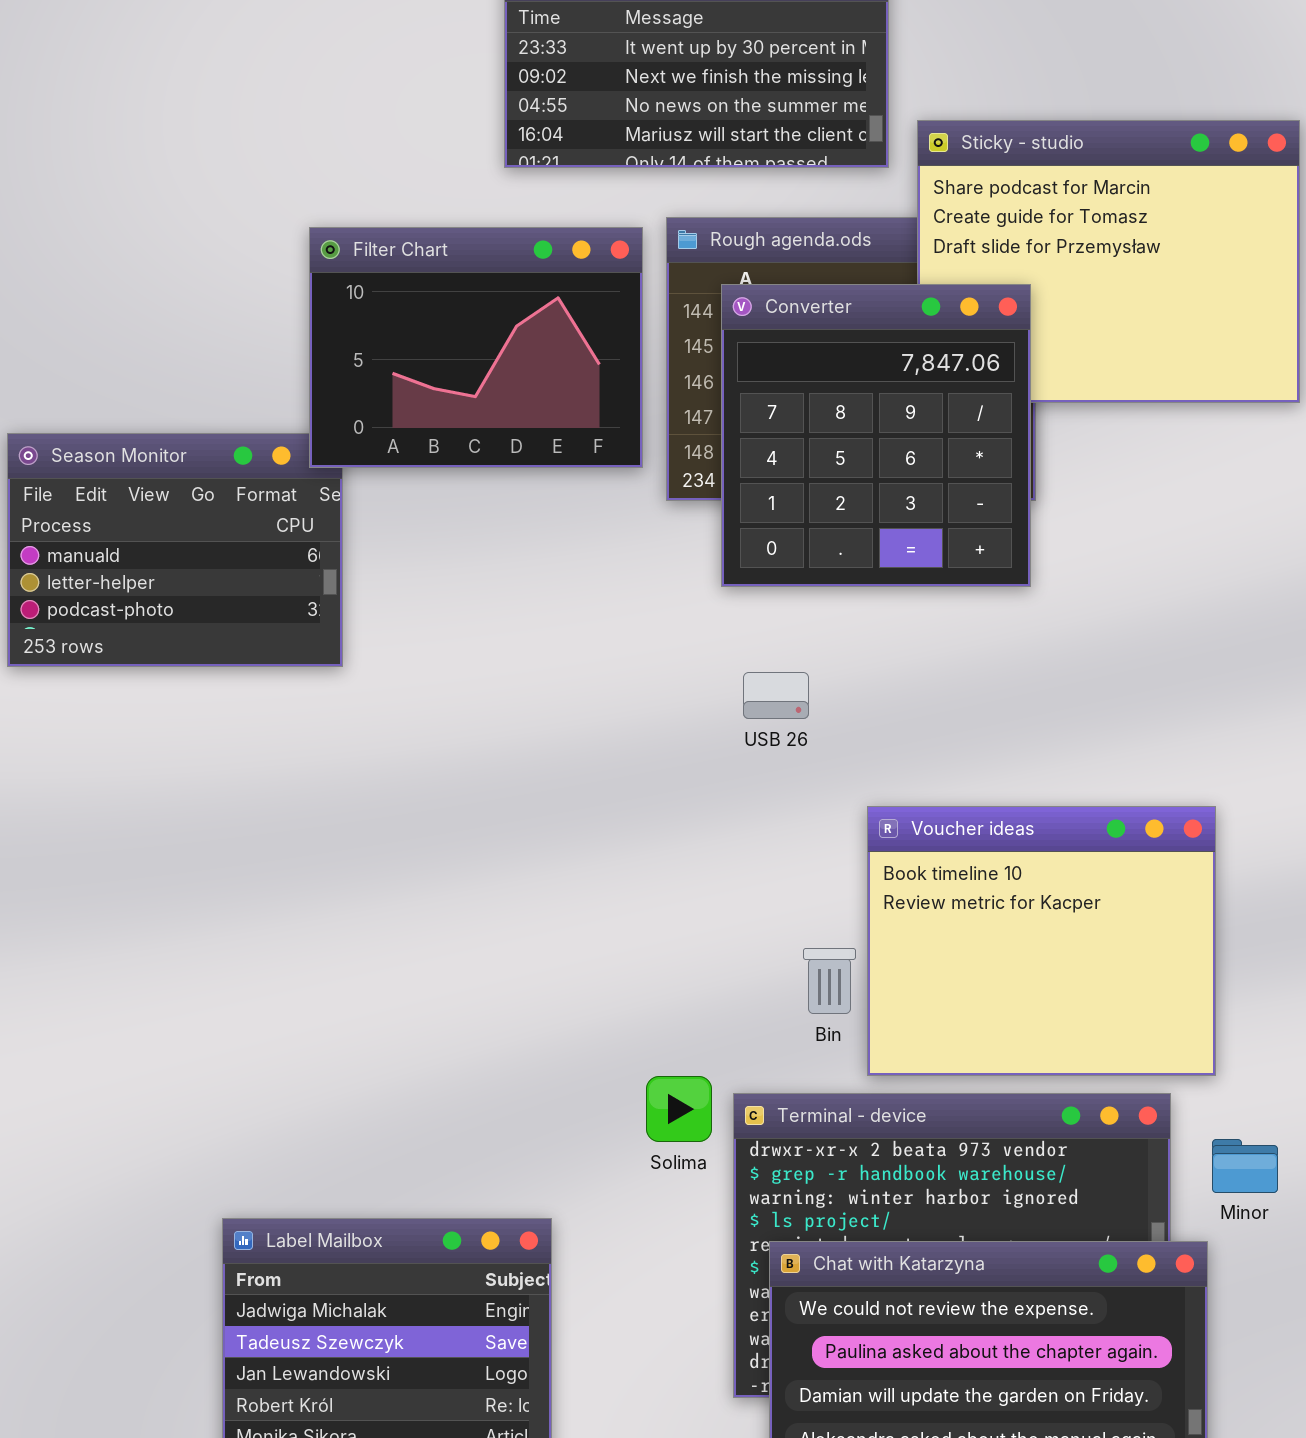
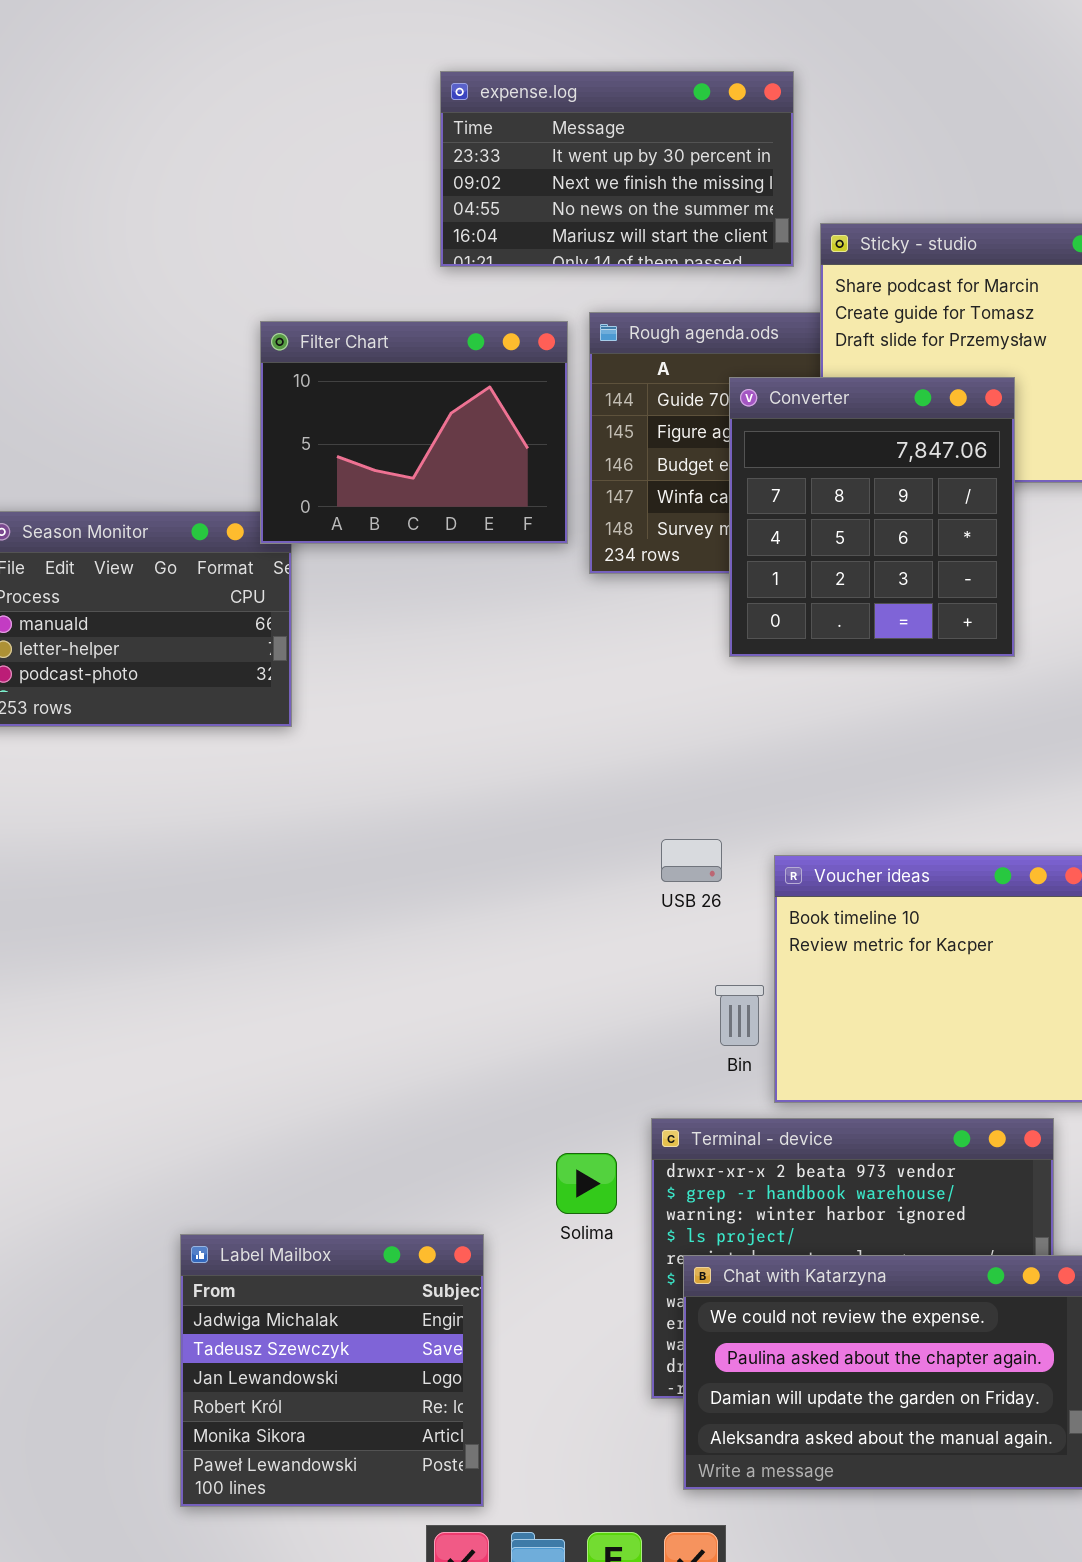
Converter: [721,284,1031,587] -> [729,377,1015,657], moved
USB 26: [743,672,809,719] -> [661,839,722,882], moved
Solima: [646,1076,712,1142] -> [556,1153,617,1214], moved

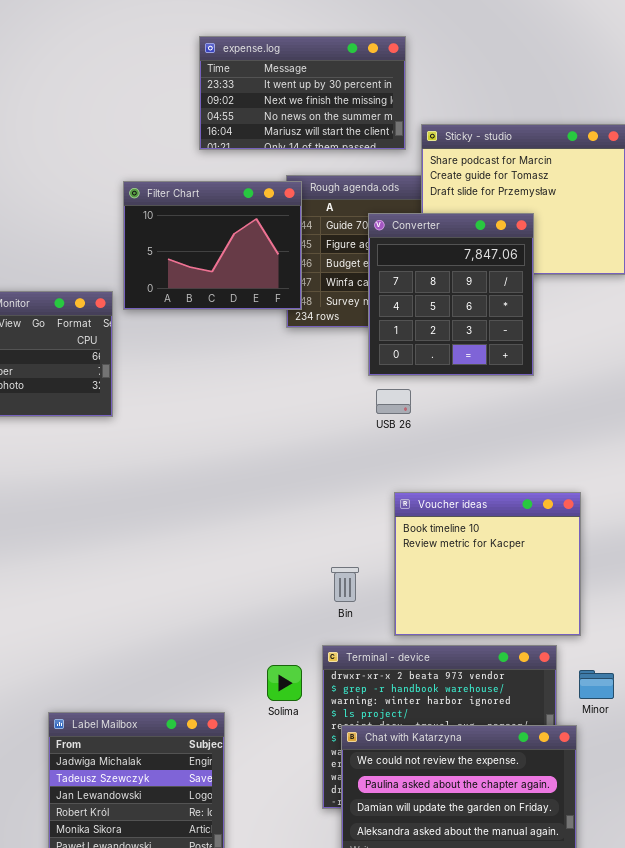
Filter Chart: [260,321,568,544] -> [123,181,302,310], moved
USB 26: [661,839,722,882] -> [376,389,411,414], moved
Bin: [715,985,764,1046] -> [331,567,359,602], moved

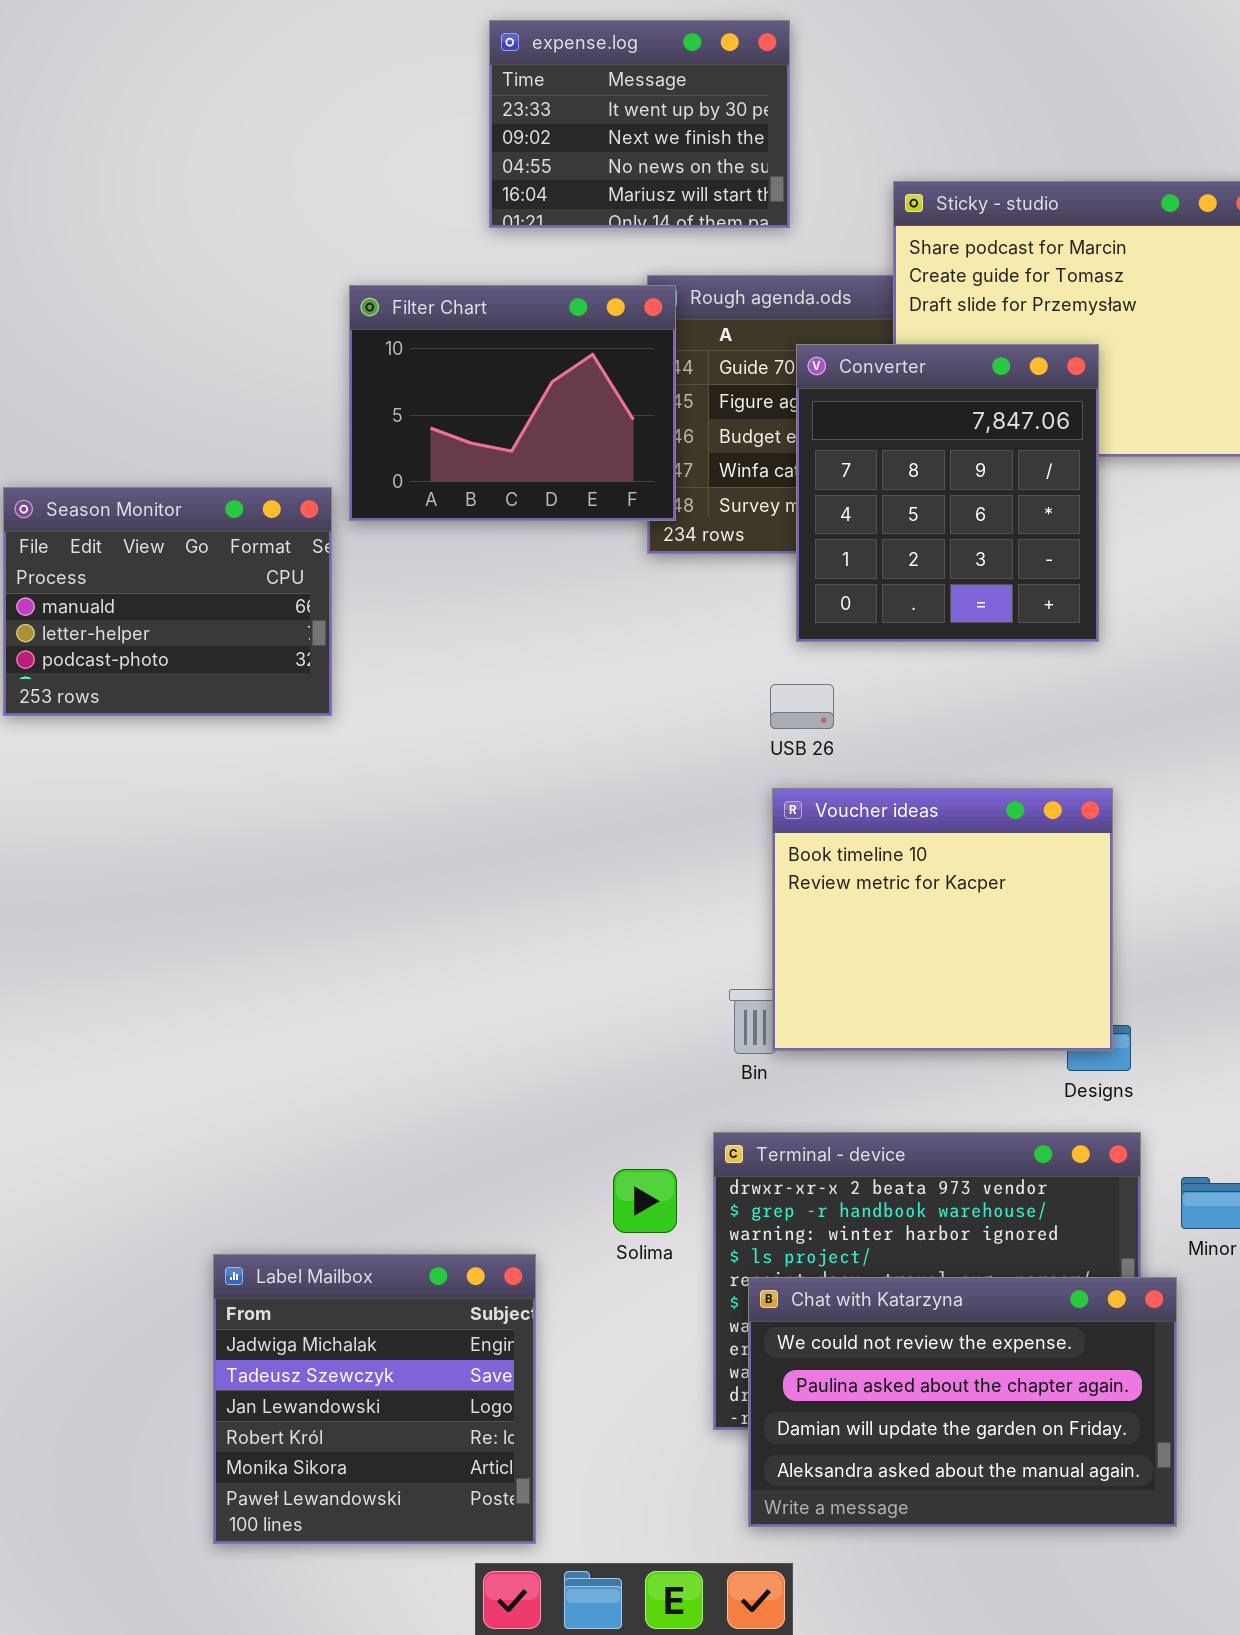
expense.log: [199,36,406,150] -> [489,20,790,228], resized
USB 26: [376,389,411,414] -> [770,684,834,729], moved
Voucher ideas: [394,492,581,636] -> [772,788,1113,1051], moved

